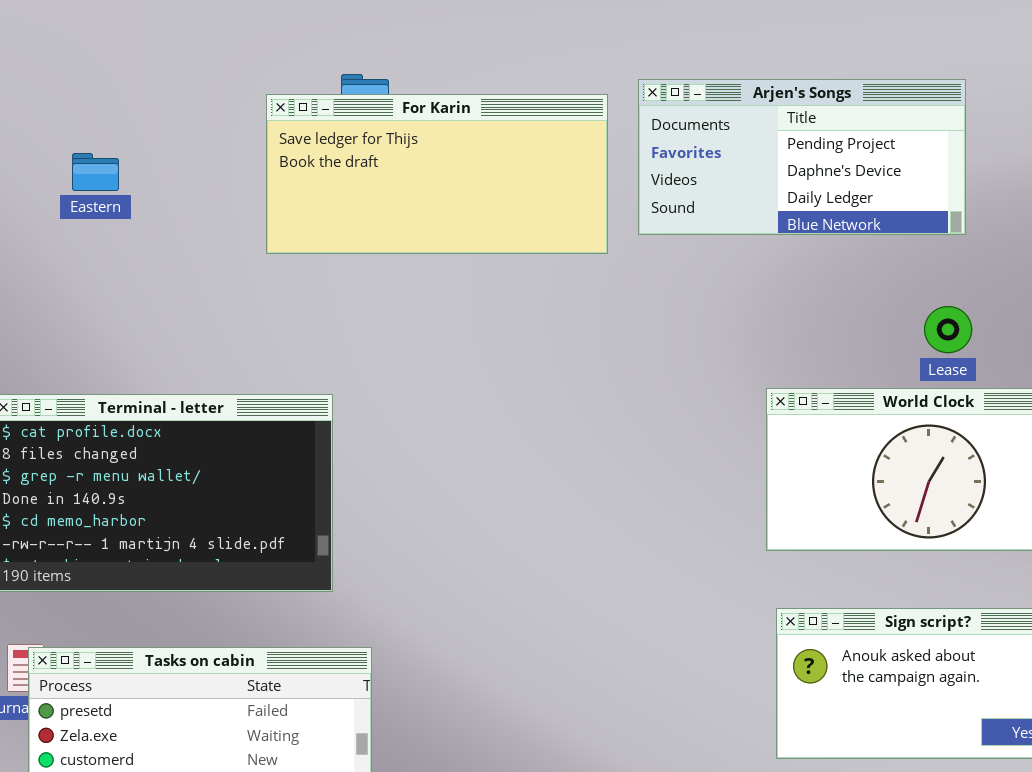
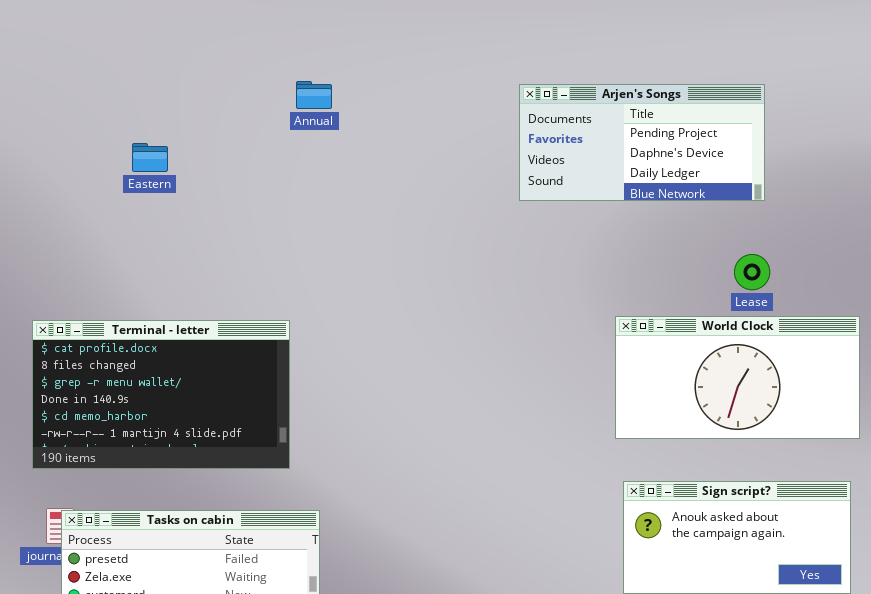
For Karin: [266,94,608,254] -> none, closed
Eastern: [72,153,119,191] -> [132,143,168,172], moved

